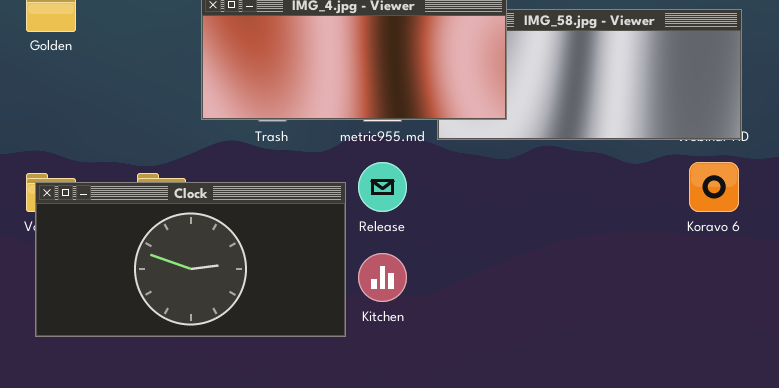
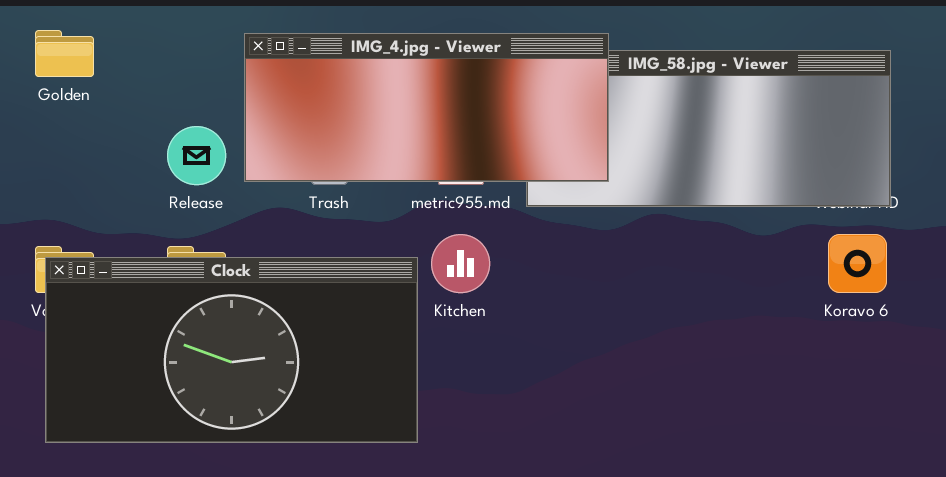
Release: [358,162,407,212] -> [167,126,226,185], moved
Kitchen: [358,253,407,302] -> [431,234,490,293], moved

